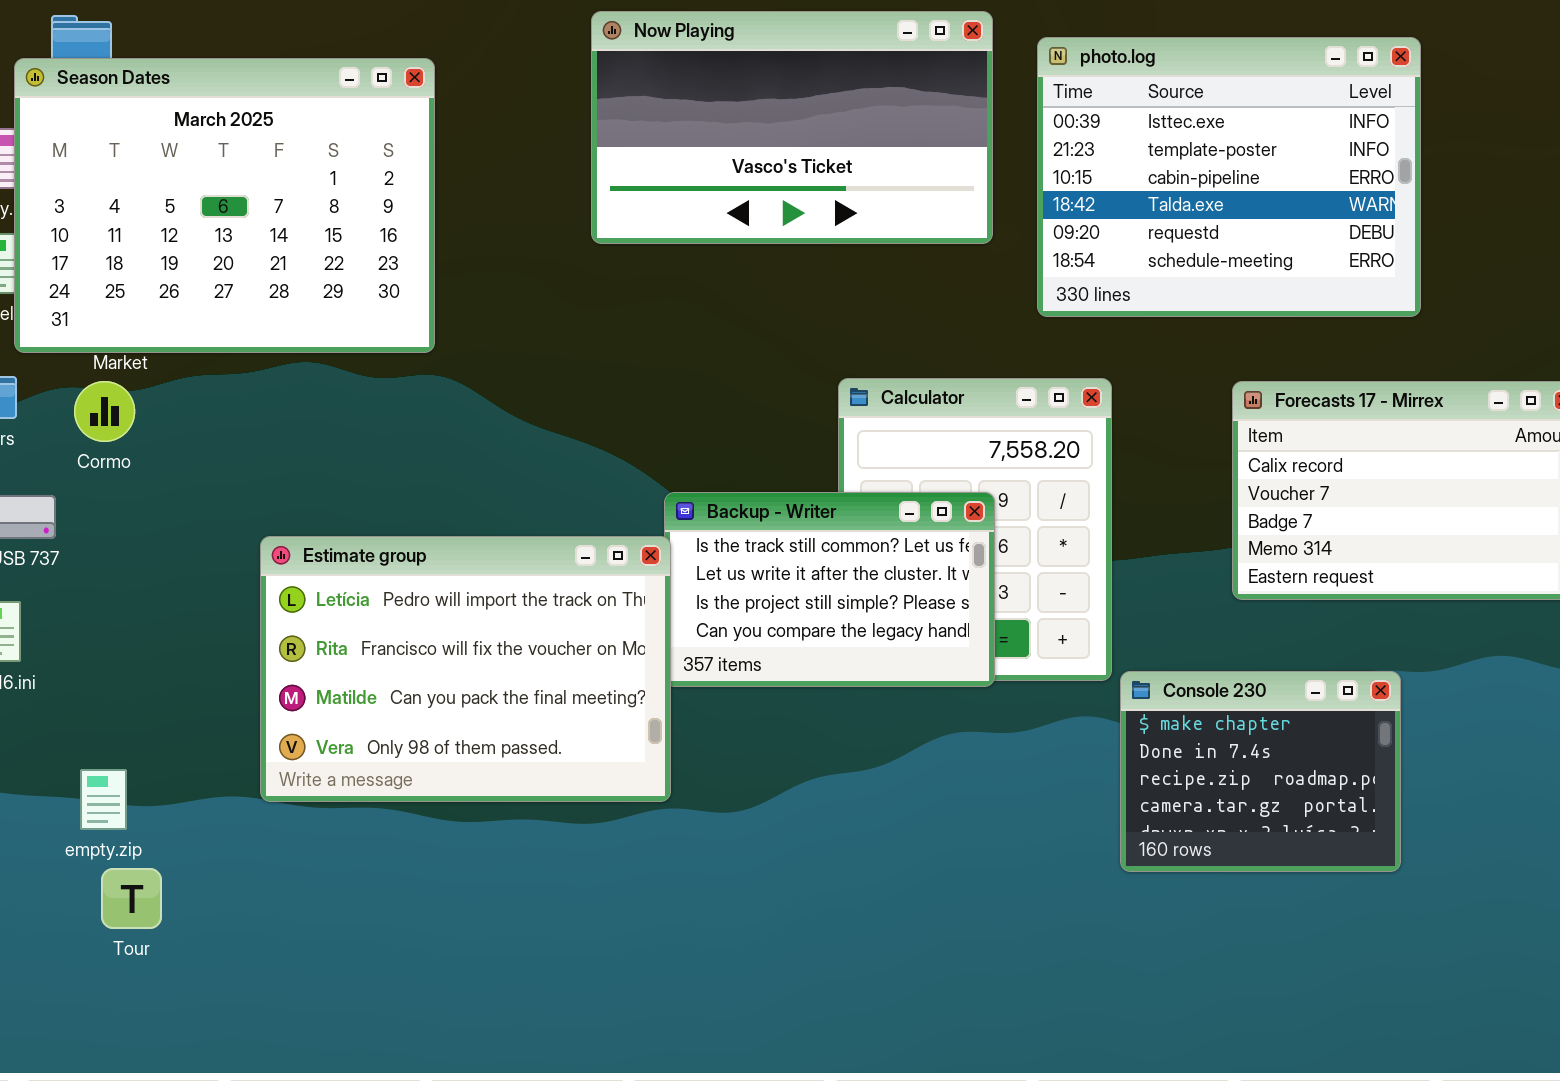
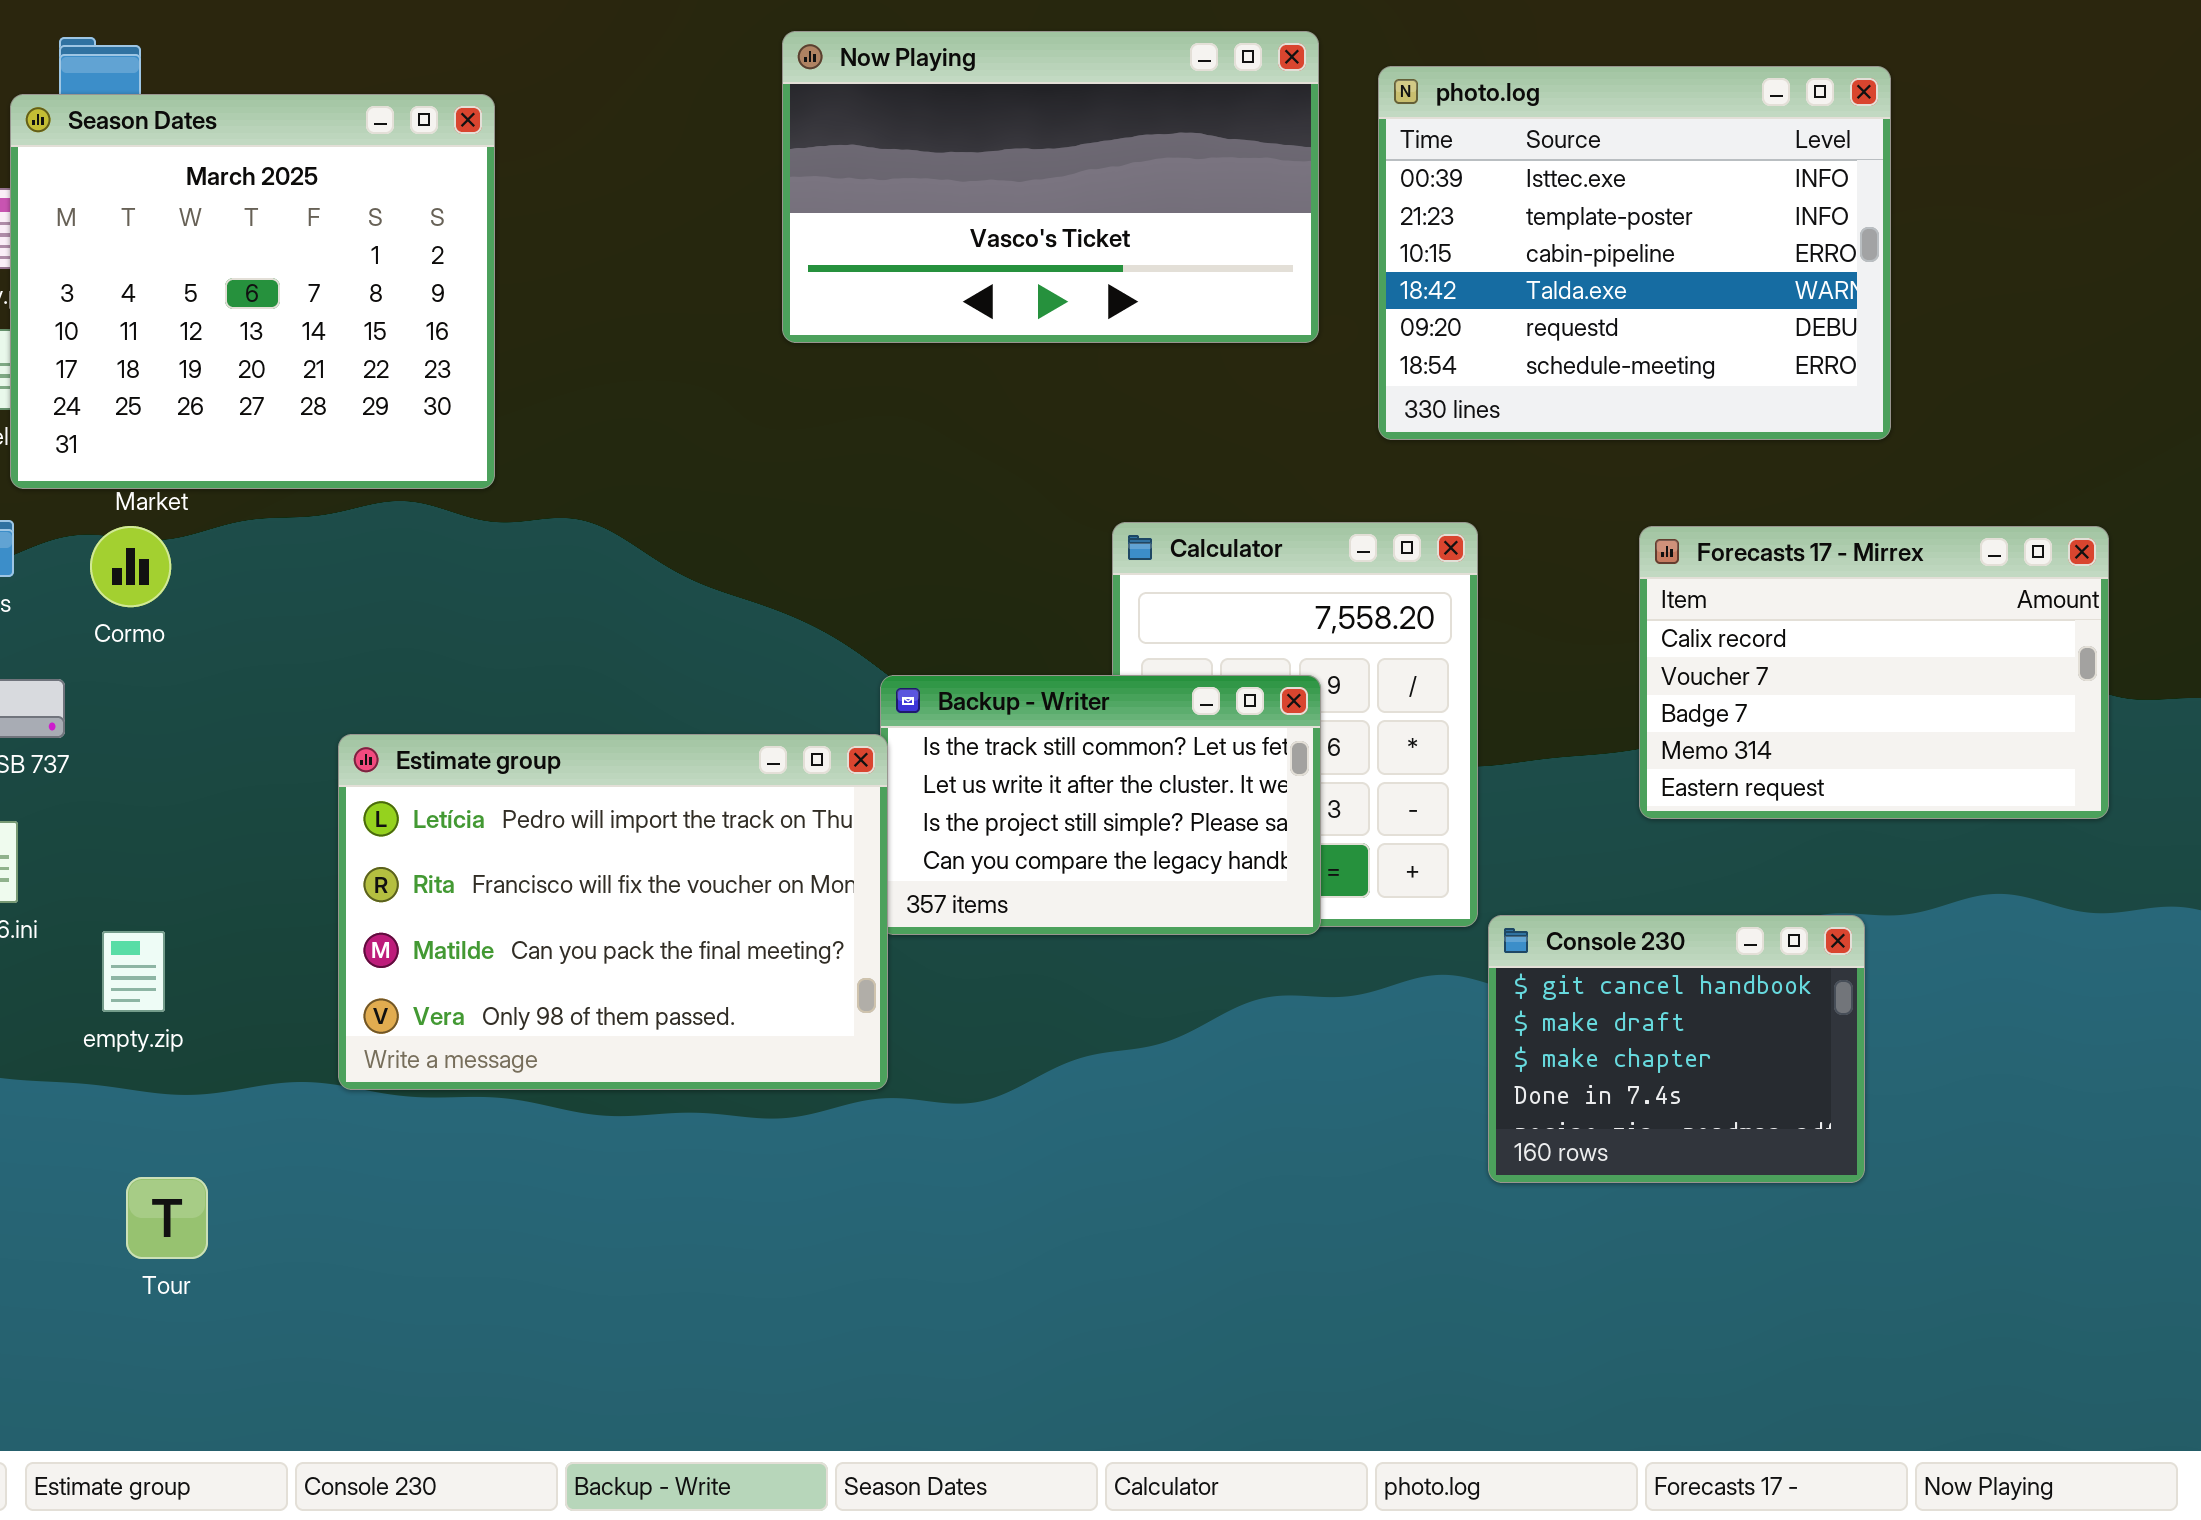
Season Dates: [14,58,435,353] -> [10,94,495,489], resized
Console 230: [1120,671,1401,872] -> [1488,915,1865,1183], scrolled up 2 rows
empty.zip: [80,769,127,830] -> [102,931,165,1012], moved

